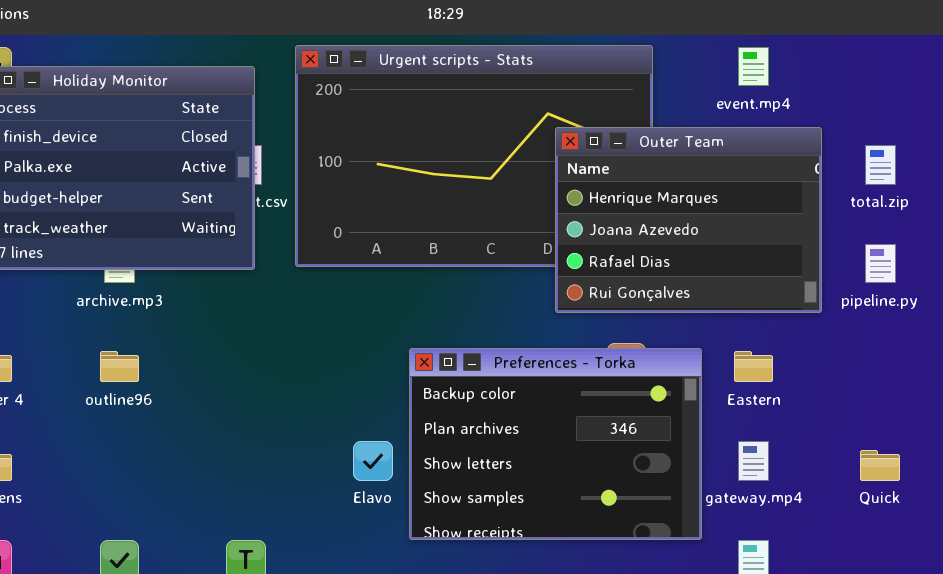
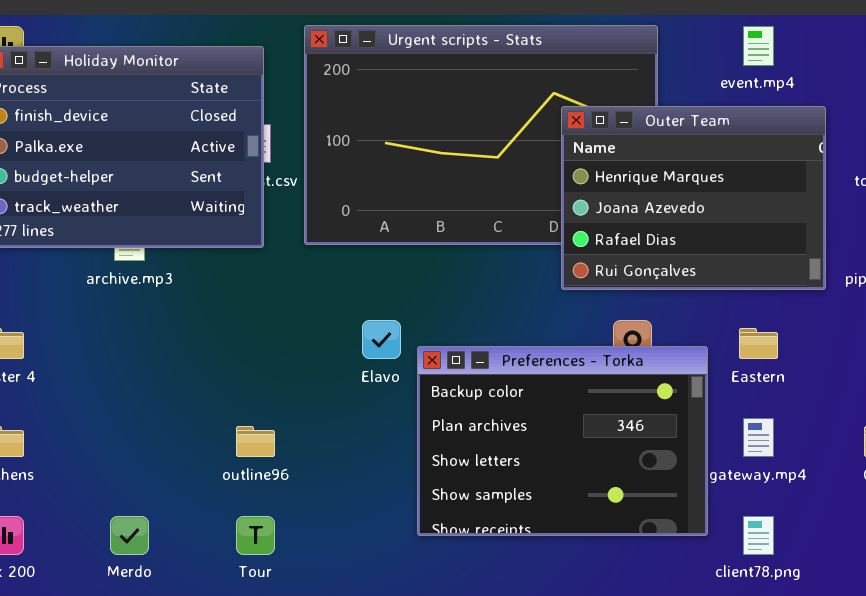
Preferences - Torka: [409,348,702,540] -> [417,346,708,536], moved
outline96: [100,351,139,382] -> [236,426,275,457], moved
Elavo: [353,441,393,481] -> [362,320,401,359], moved

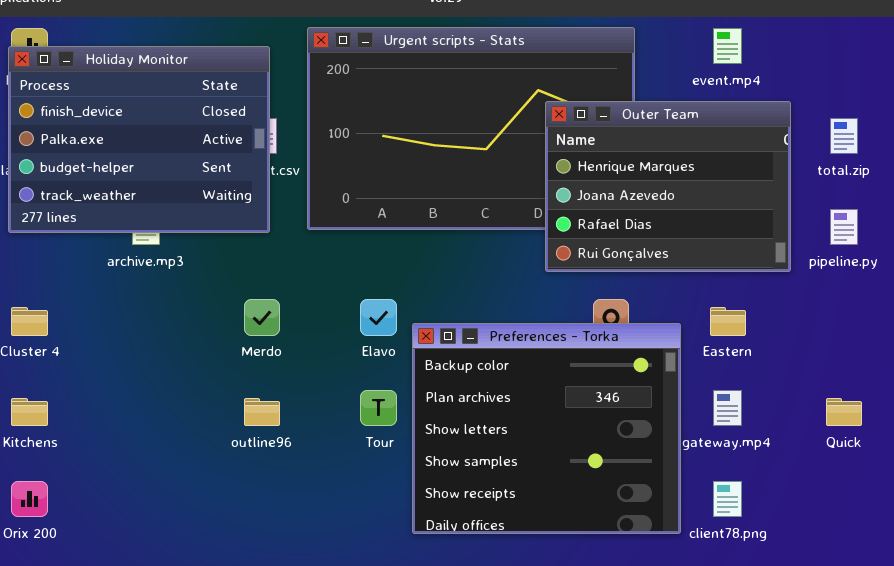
Preferences - Torka: [417,346,708,536] -> [412,323,681,534], resized
Merdo: [110,516,149,555] -> [244,299,280,336], moved
Tour: [236,516,275,555] -> [360,390,397,426], moved

